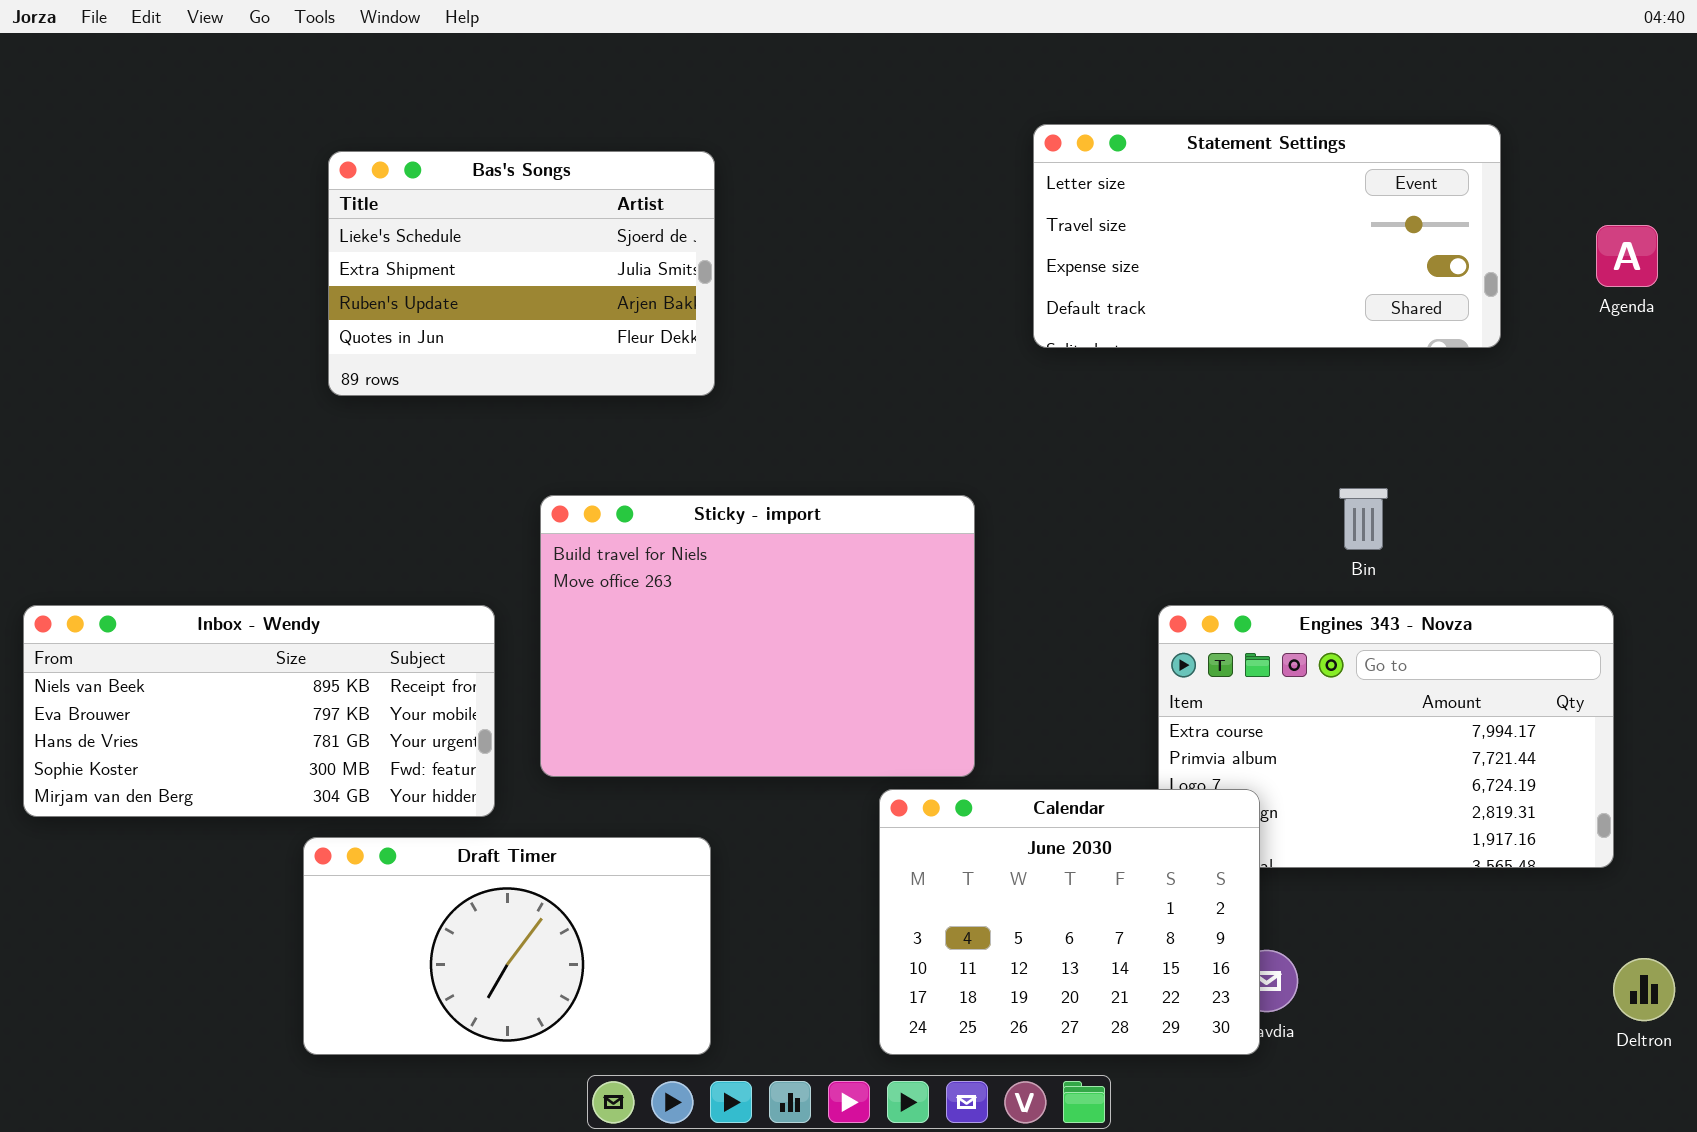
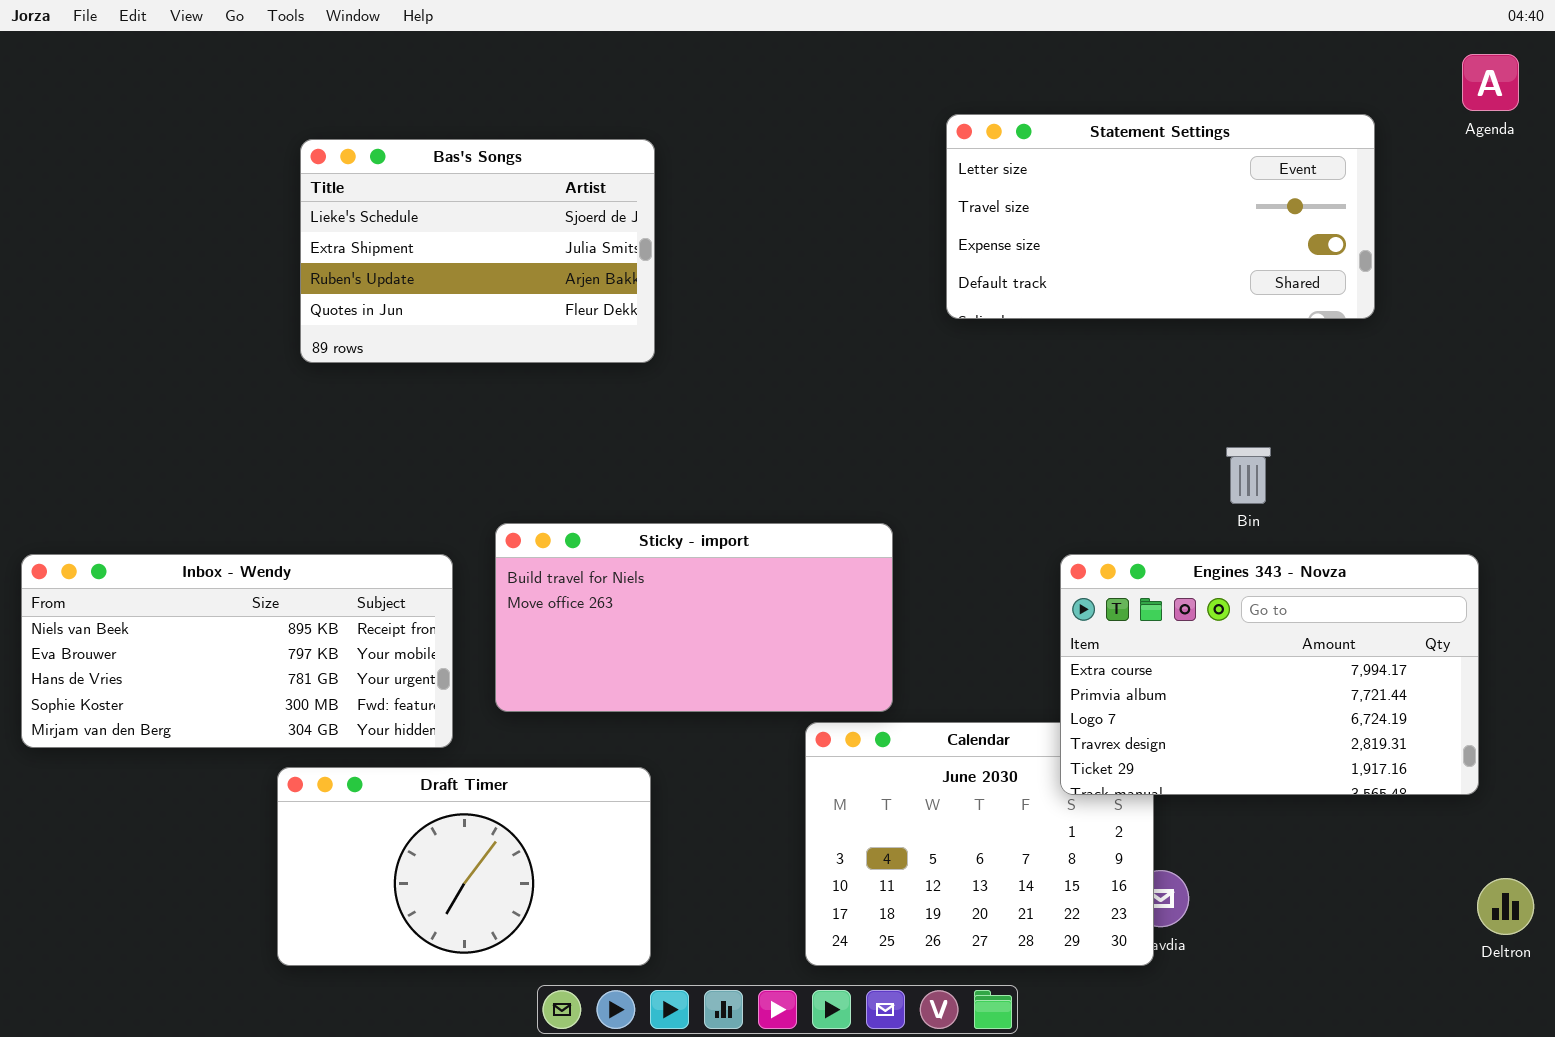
Agenda: [1596,225,1658,287] -> [1462,54,1519,111], moved
Sticky - import: [540,495,975,777] -> [495,523,893,712], resized
Engines 343 - Novza: [1158,605,1614,868] -> [1060,554,1479,795], raised

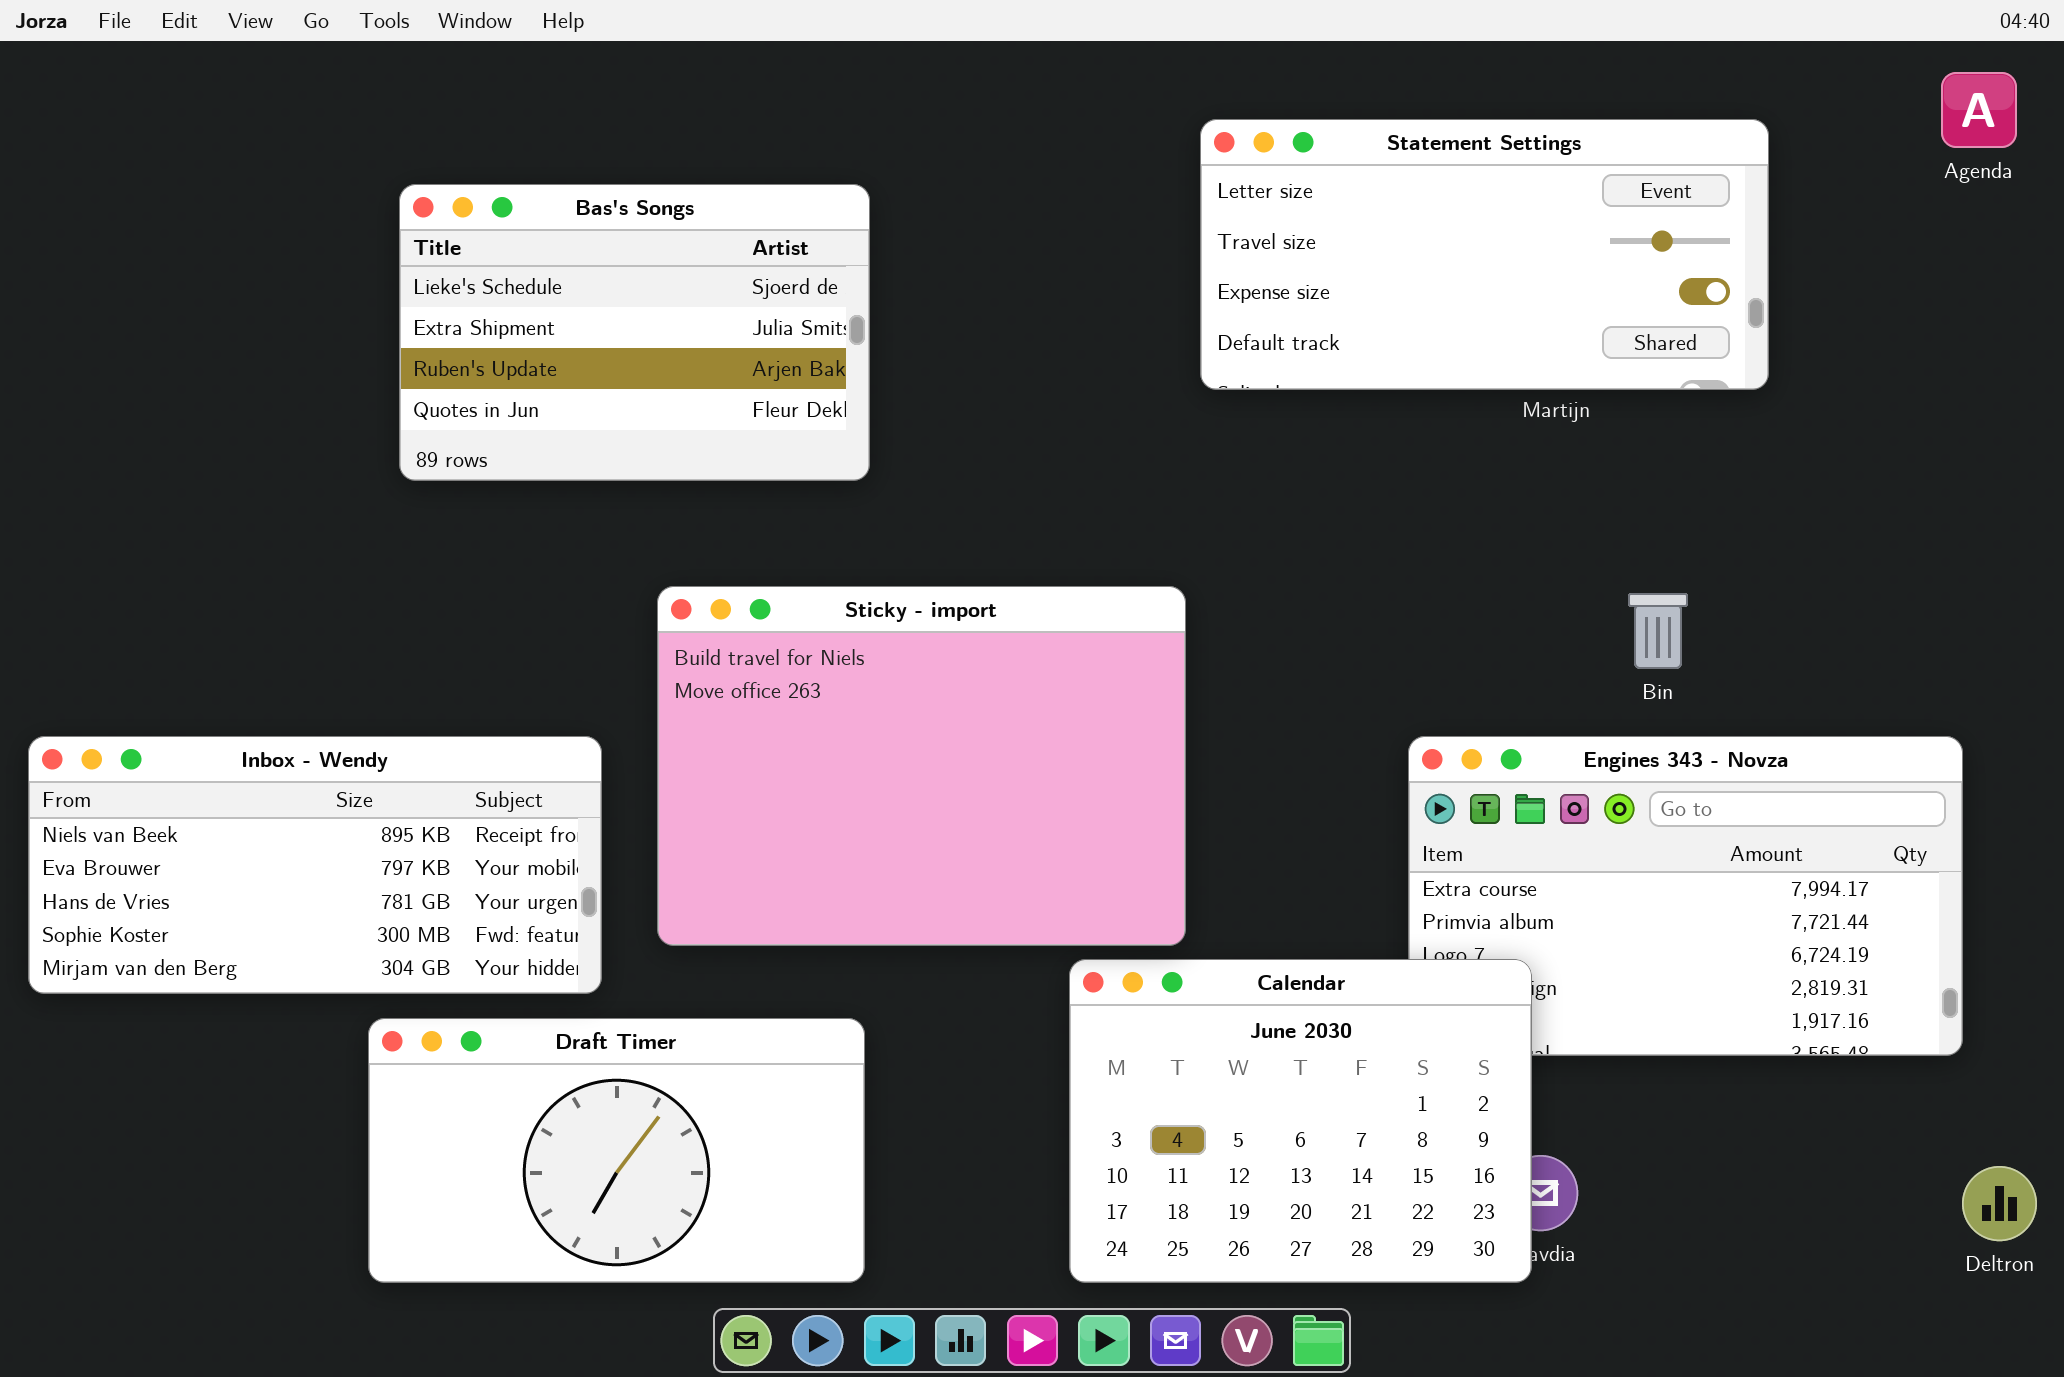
Statement Settings: [946,114,1375,319] -> [1200,119,1769,390], moved
Sticky - import: [495,523,893,712] -> [657,586,1186,946], resized
Calendar: [805,722,1154,966] -> [1069,959,1532,1283], raised

